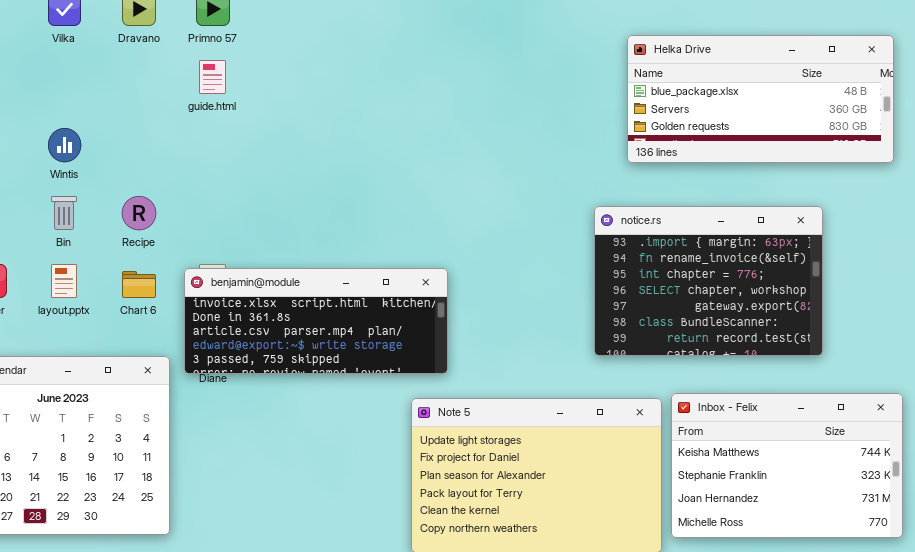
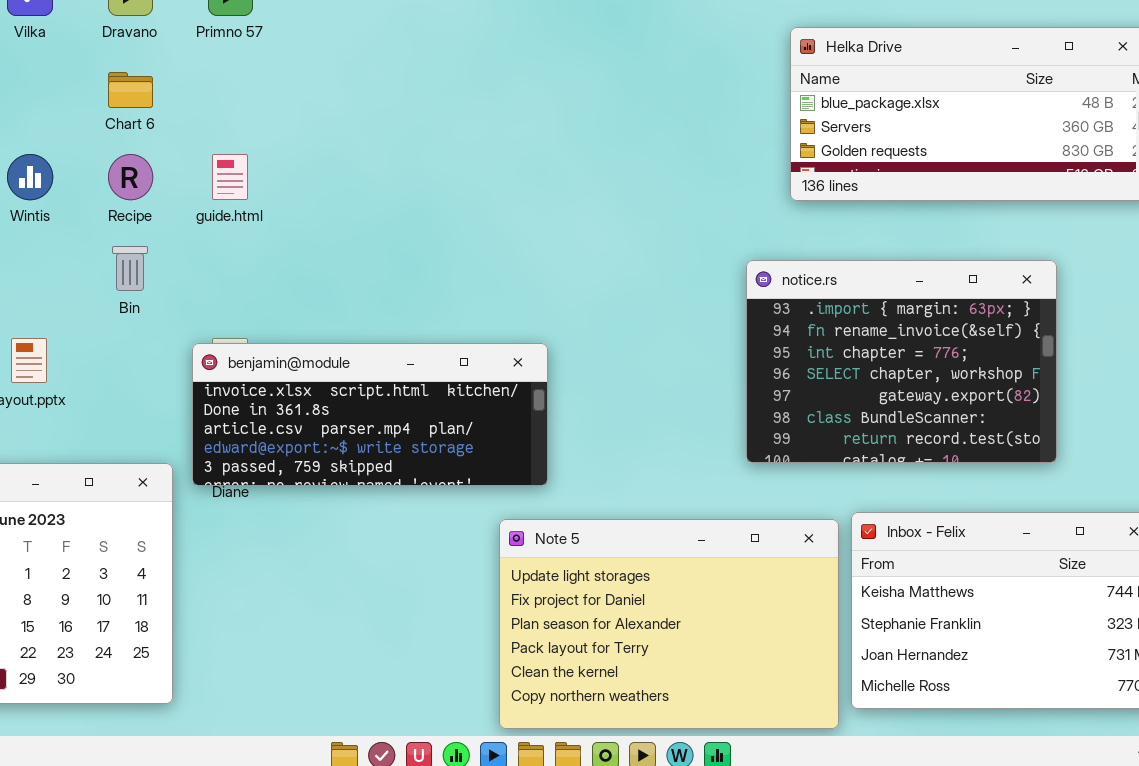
guide.html: [199,60,226,94] -> [212,154,248,200], moved
Bin: [51,196,77,230] -> [112,246,148,291], moved
Recipe: [122,196,156,230] -> [108,154,153,200], moved
Chart 6: [122,271,156,298] -> [108,72,153,108], moved

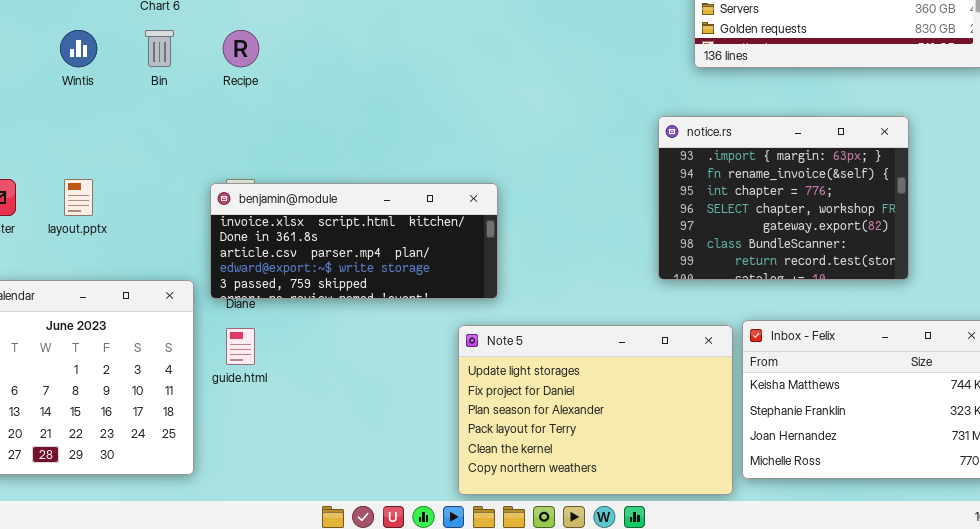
Recipe: [108,154,153,200] -> [223,30,259,67], moved
guide.html: [212,154,248,200] -> [226,328,255,365], moved
Bin: [112,246,148,291] -> [145,30,174,67], moved

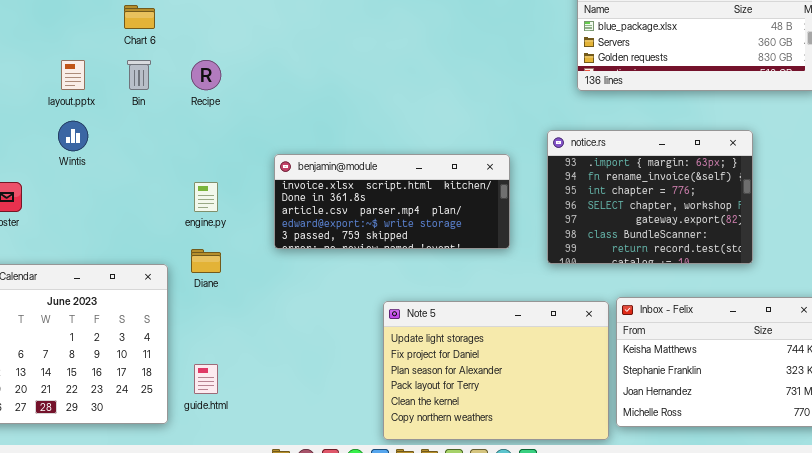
Wintis: [60,30,97,67] -> [58,121,88,151], moved
layout.pptx: [64,179,93,216] -> [61,60,85,90], moved
benjamin@module: [210,183,498,299] -> [274,154,510,249], moved
guide.html: [226,328,255,365] -> [194,364,218,394], moved

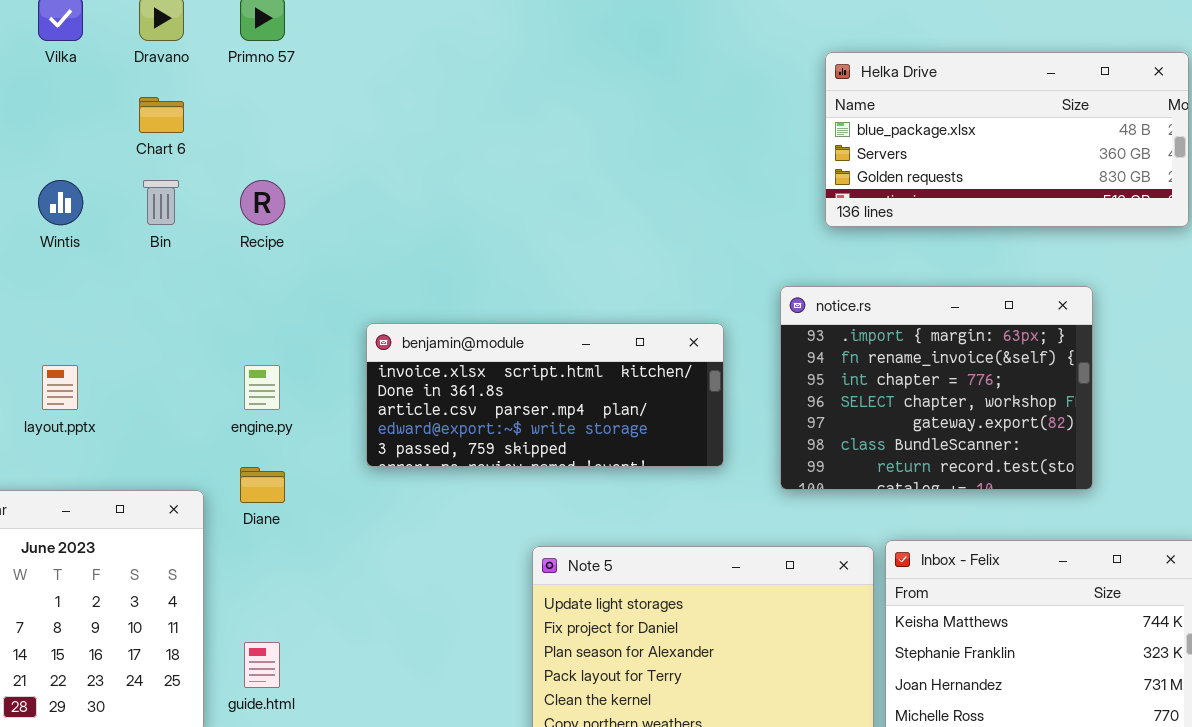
layout.pptx: [61,60,85,90] -> [42,365,78,410], moved
Wintis: [58,121,88,151] -> [38,180,83,225], moved

